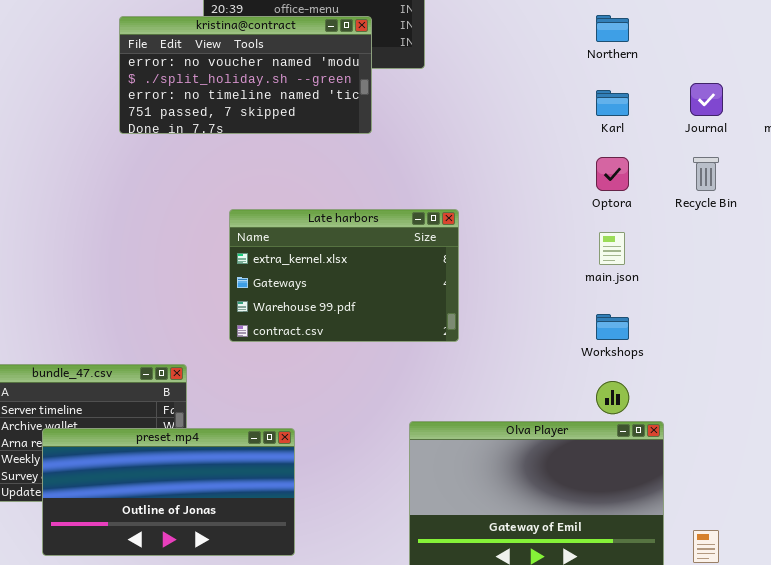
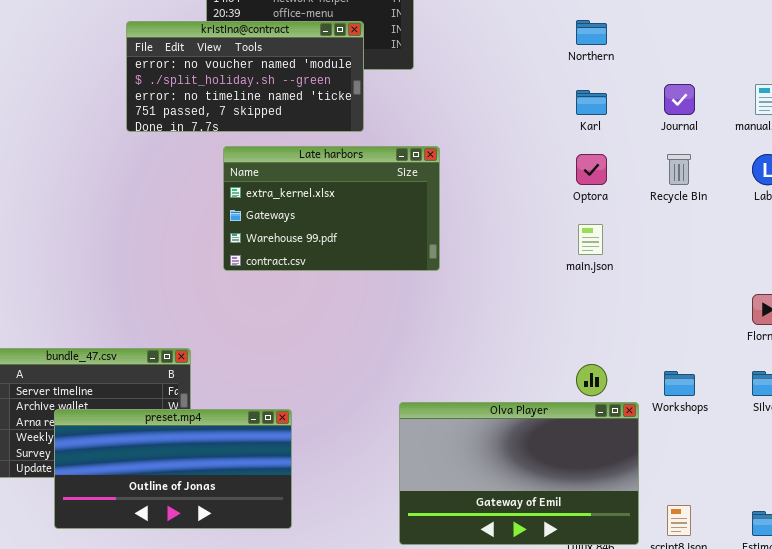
Late harbors: [229,209,459,342] -> [223,146,440,271], moved
Workshops: [596,314,629,340] -> [664,371,695,396], moved

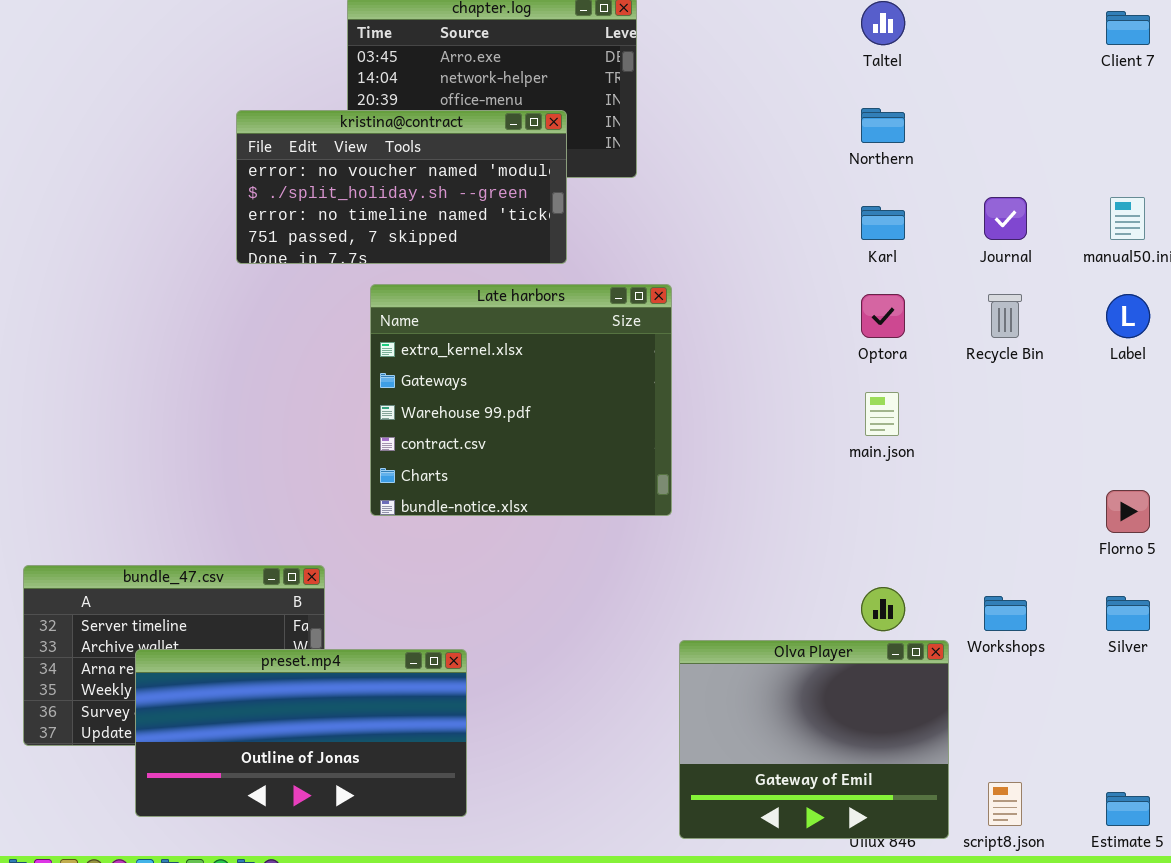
Late harbors: [223,146,440,271] -> [370,284,672,516], resized
Olva Player: [399,402,639,545] -> [679,640,949,839], resized

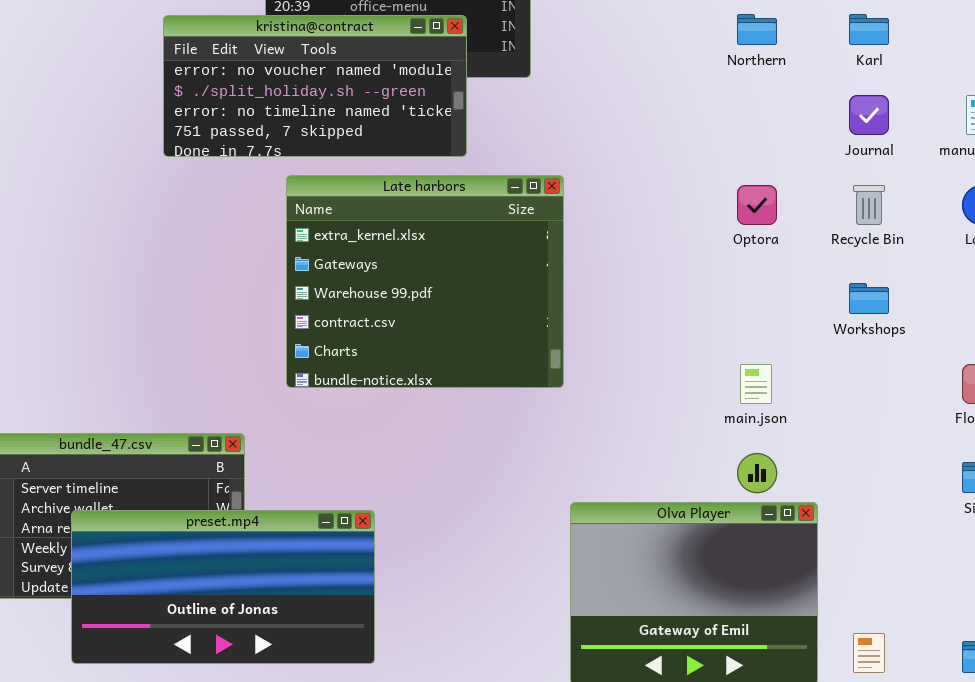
Karl: [861,206,905,240] -> [849,14,889,45], moved
main.json: [865,392,899,436] -> [740,364,772,404], moved
Workshops: [984,596,1027,631] -> [849,283,889,314], moved

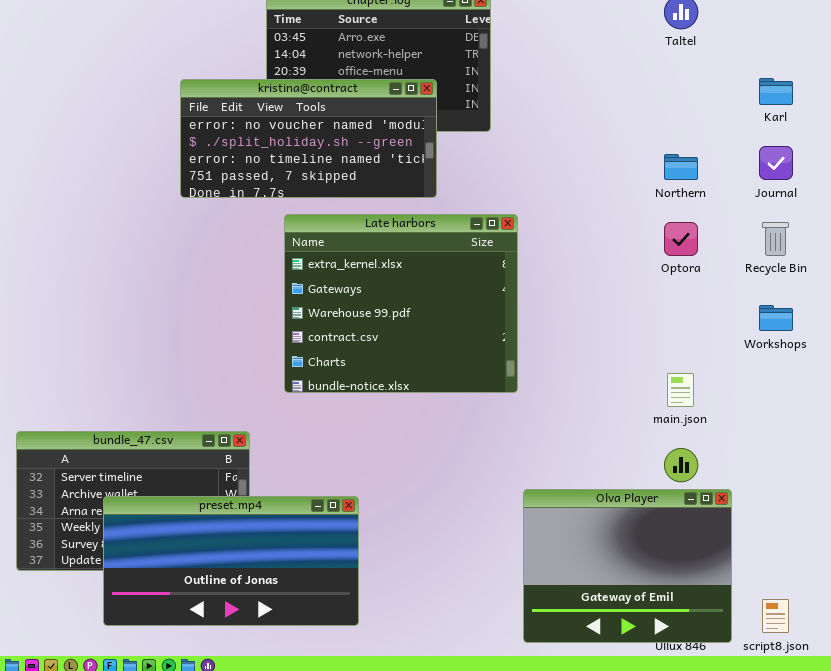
Northern: [737,14,777,45] -> [664,154,698,180], moved

